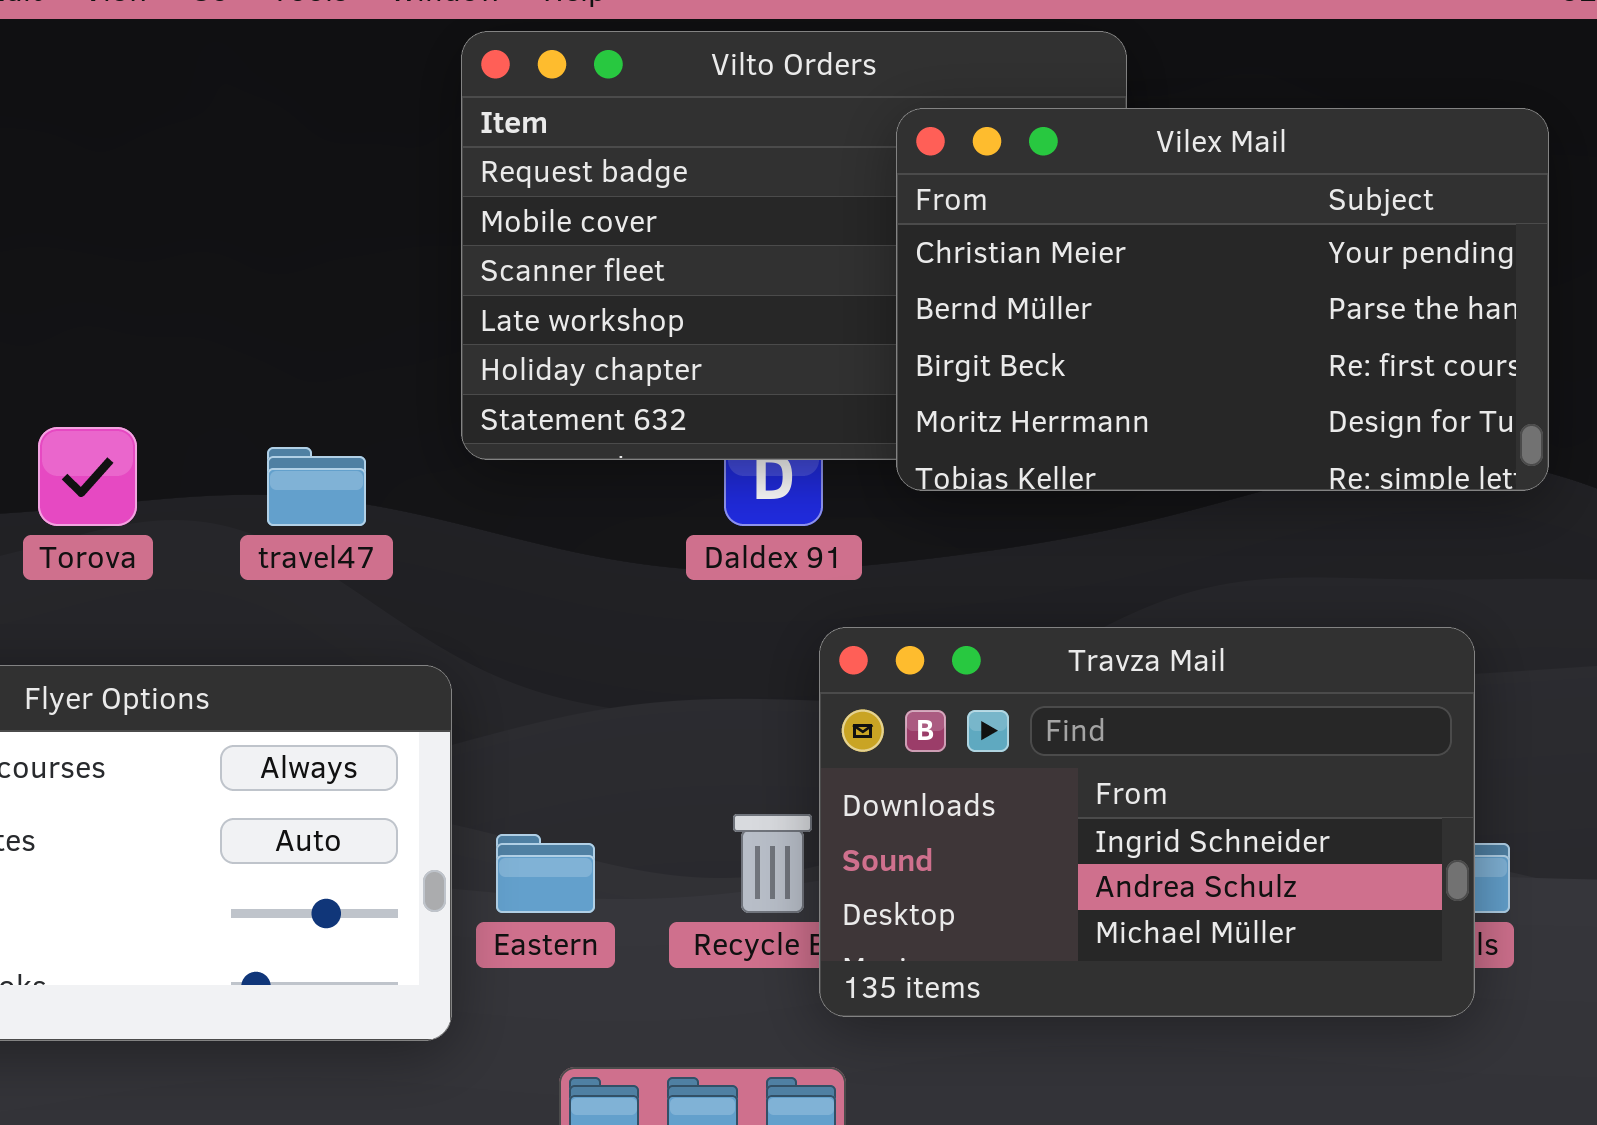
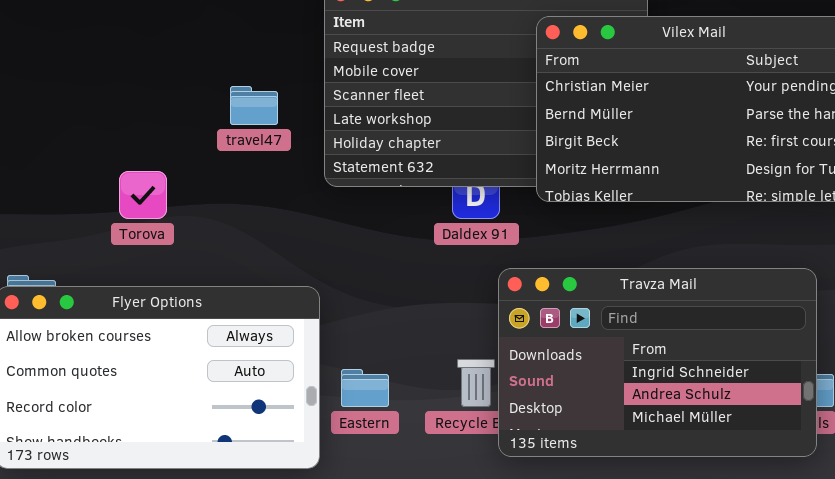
travel47: [267,447,366,526] -> [230,86,278,125], moved

